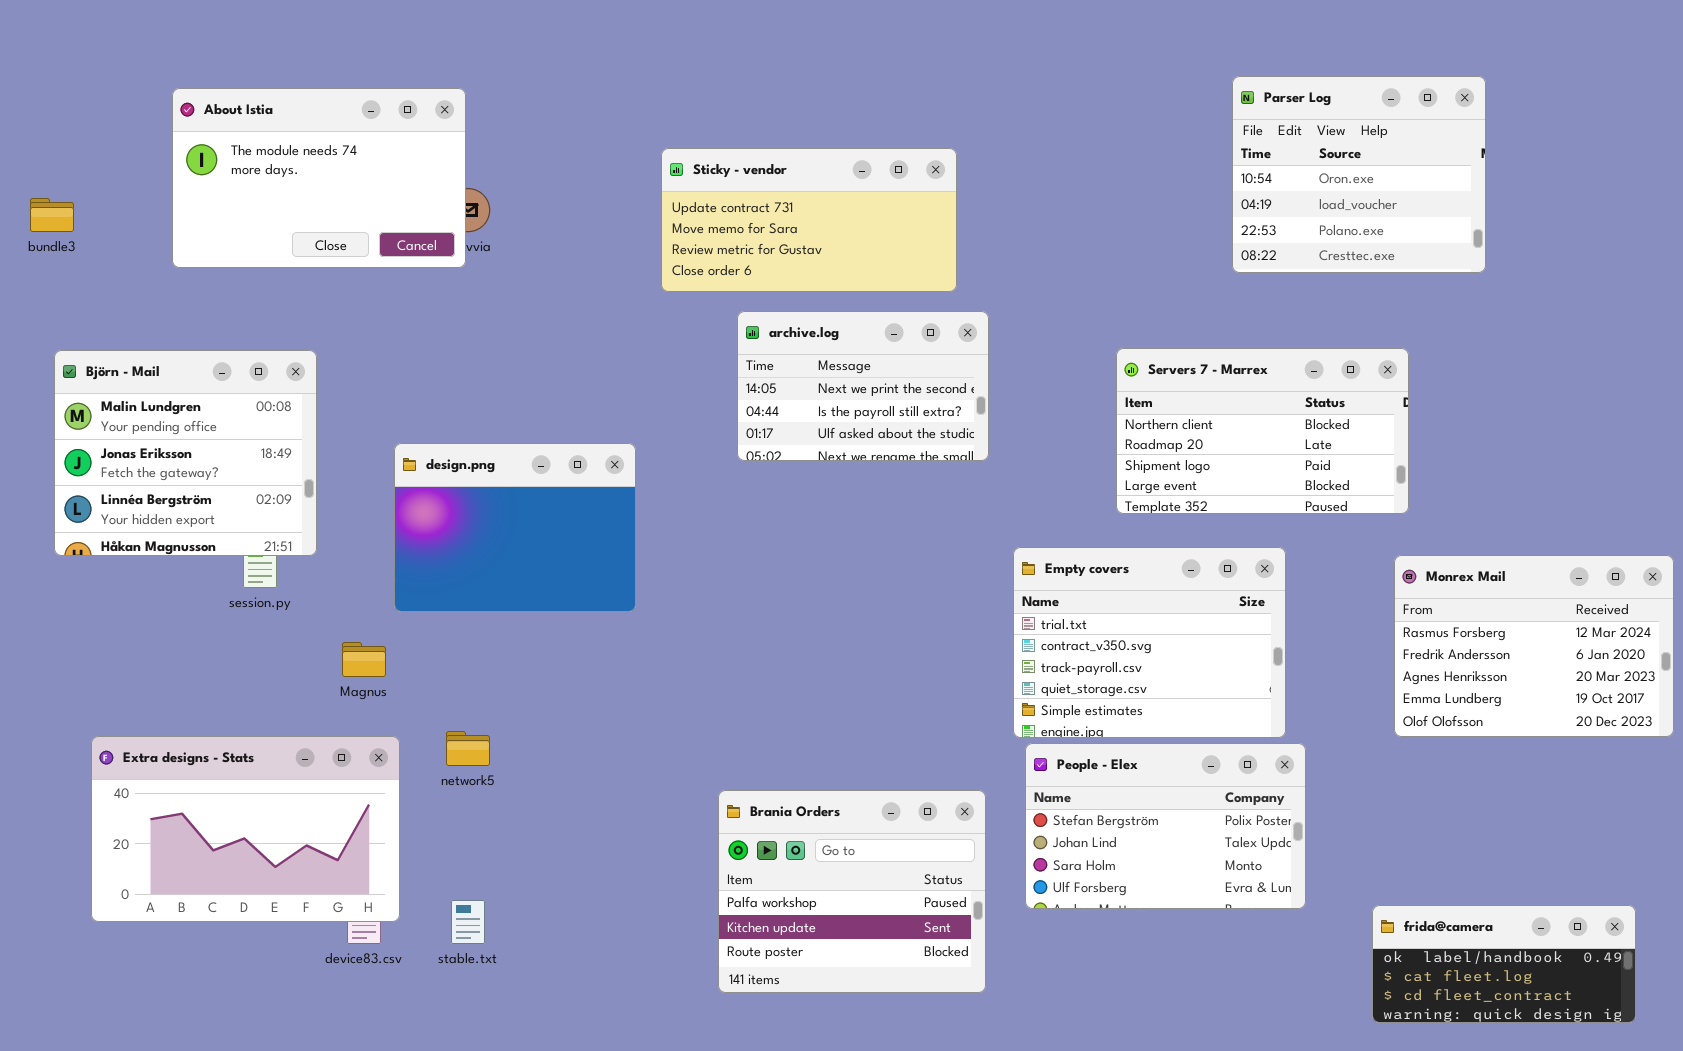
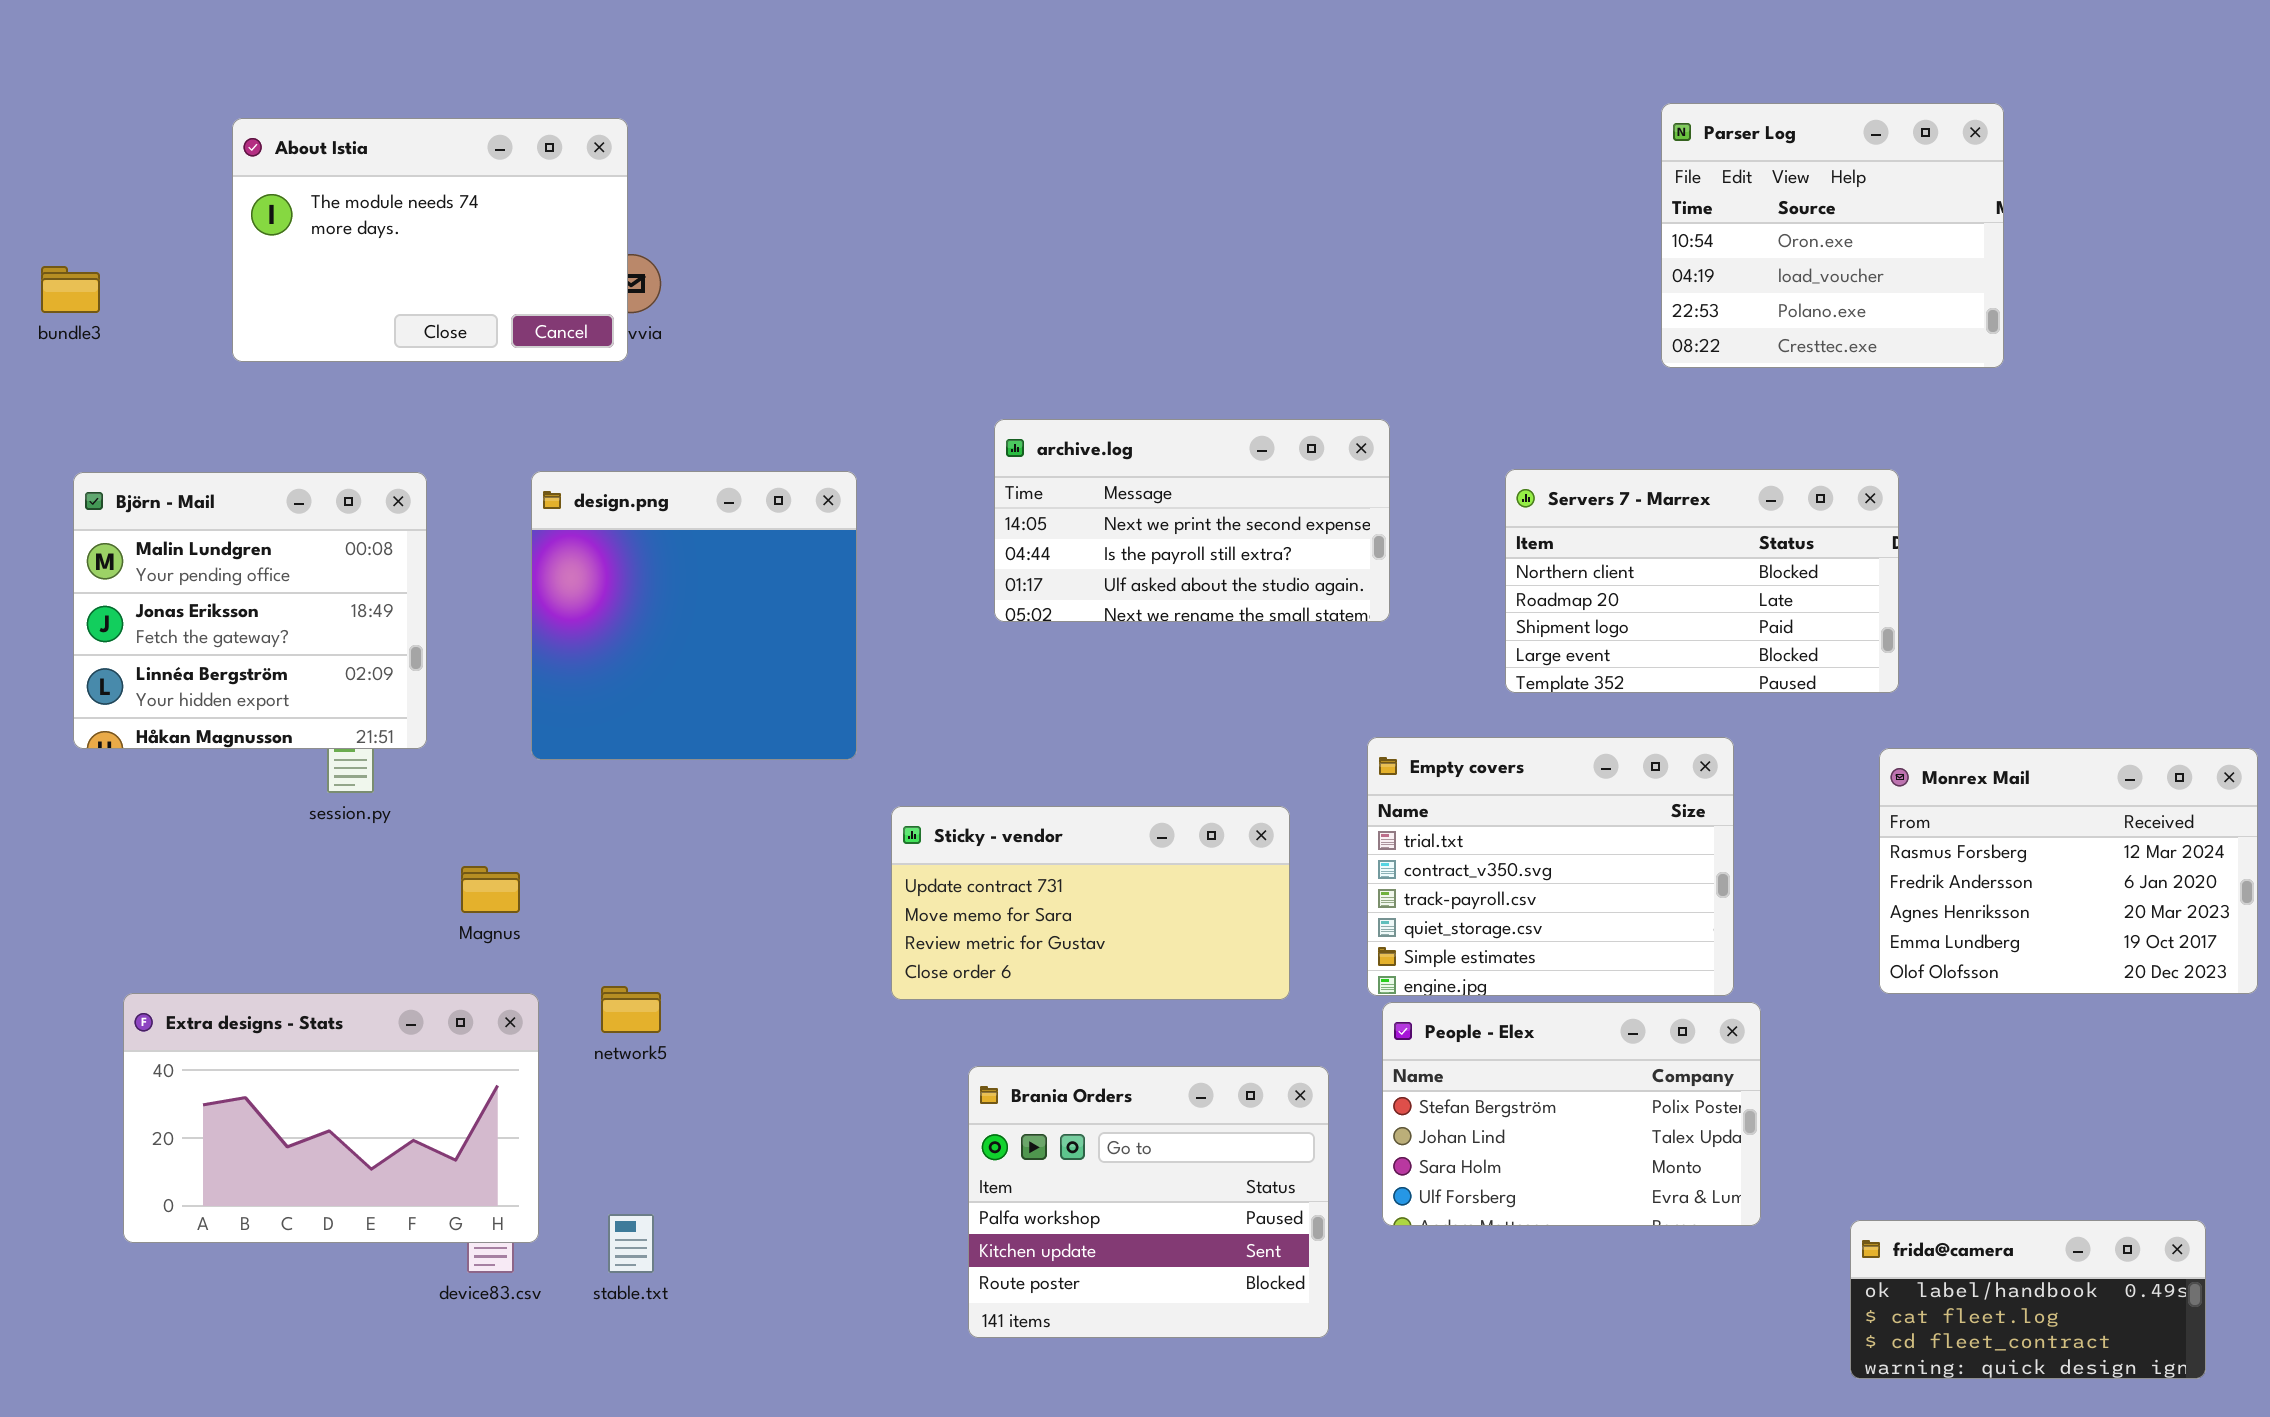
Sticky - vendor: [661,148,957,292] -> [891,806,1290,1000], moved
archive.log: [737,311,989,461] -> [994,419,1390,622], resized
design.png: [394,443,636,612] -> [531,471,857,760], moved, resized

